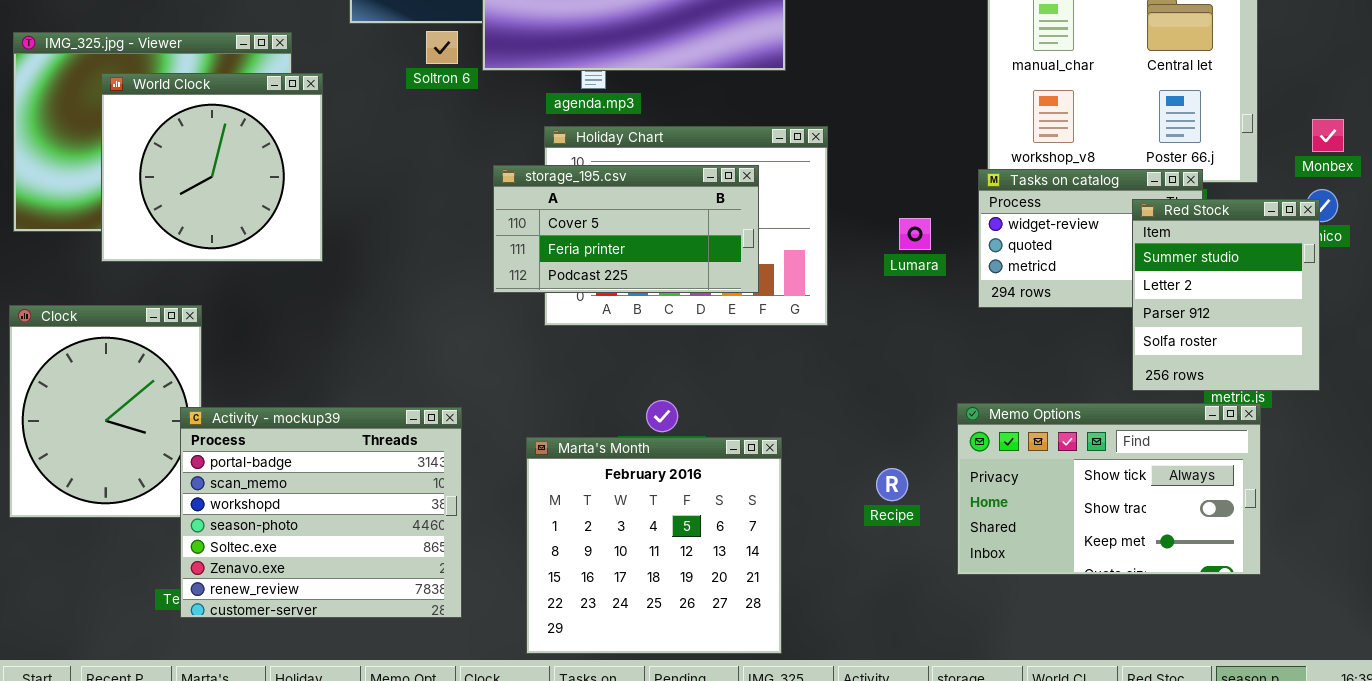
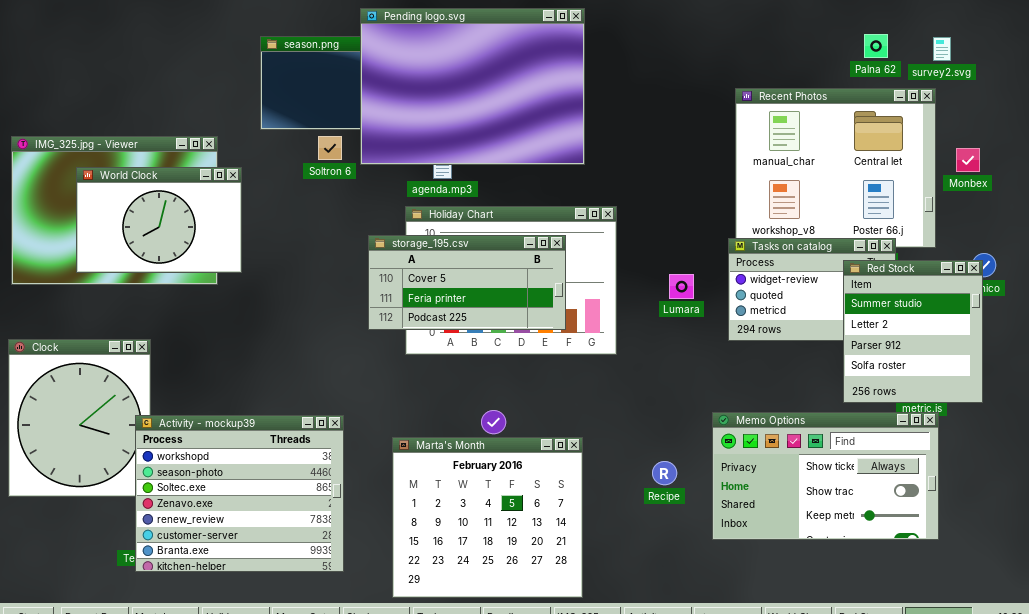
World Clock: [101,73,323,262] -> [76,167,242,273], resized
Monbex: [1312,119,1344,152] -> [956,148,980,172], moved
Activity - mockup39: [180,407,462,618] -> [135,415,344,572], scrolled down 2 rows

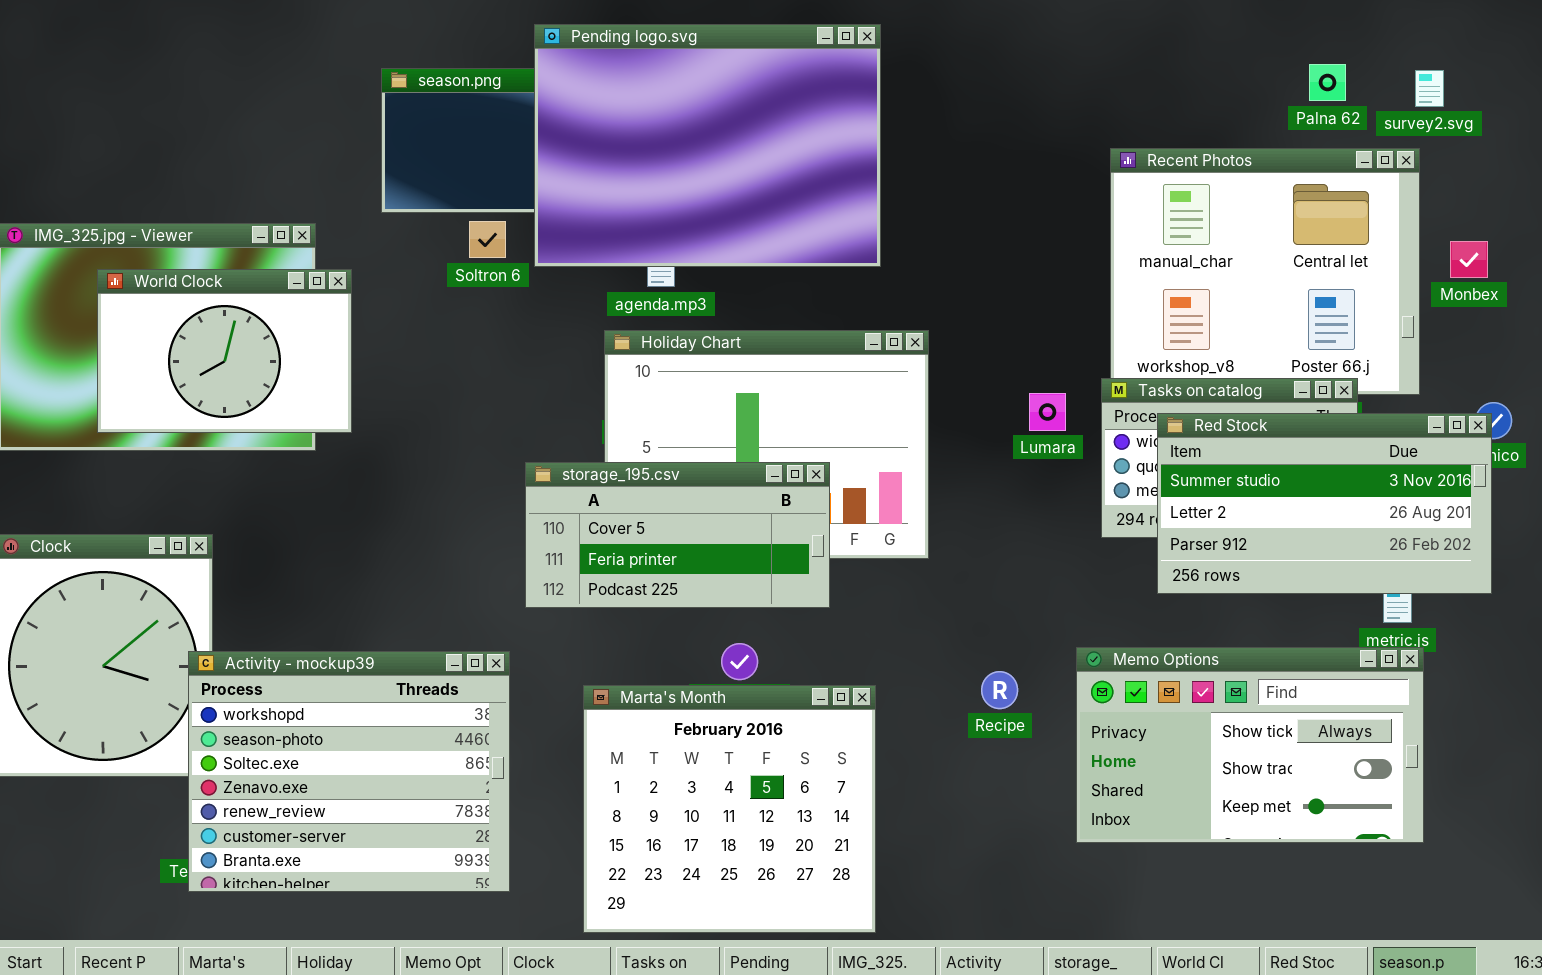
storage_195.csv: [368,235,566,330] -> [525,462,830,608], moved
Red Stock: [843,260,983,403] -> [1157,413,1492,594], resized
Lumara: [669,274,694,299] -> [1029,393,1066,431], moved
Recipe: [652,461,677,485] -> [981,671,1018,709], moved

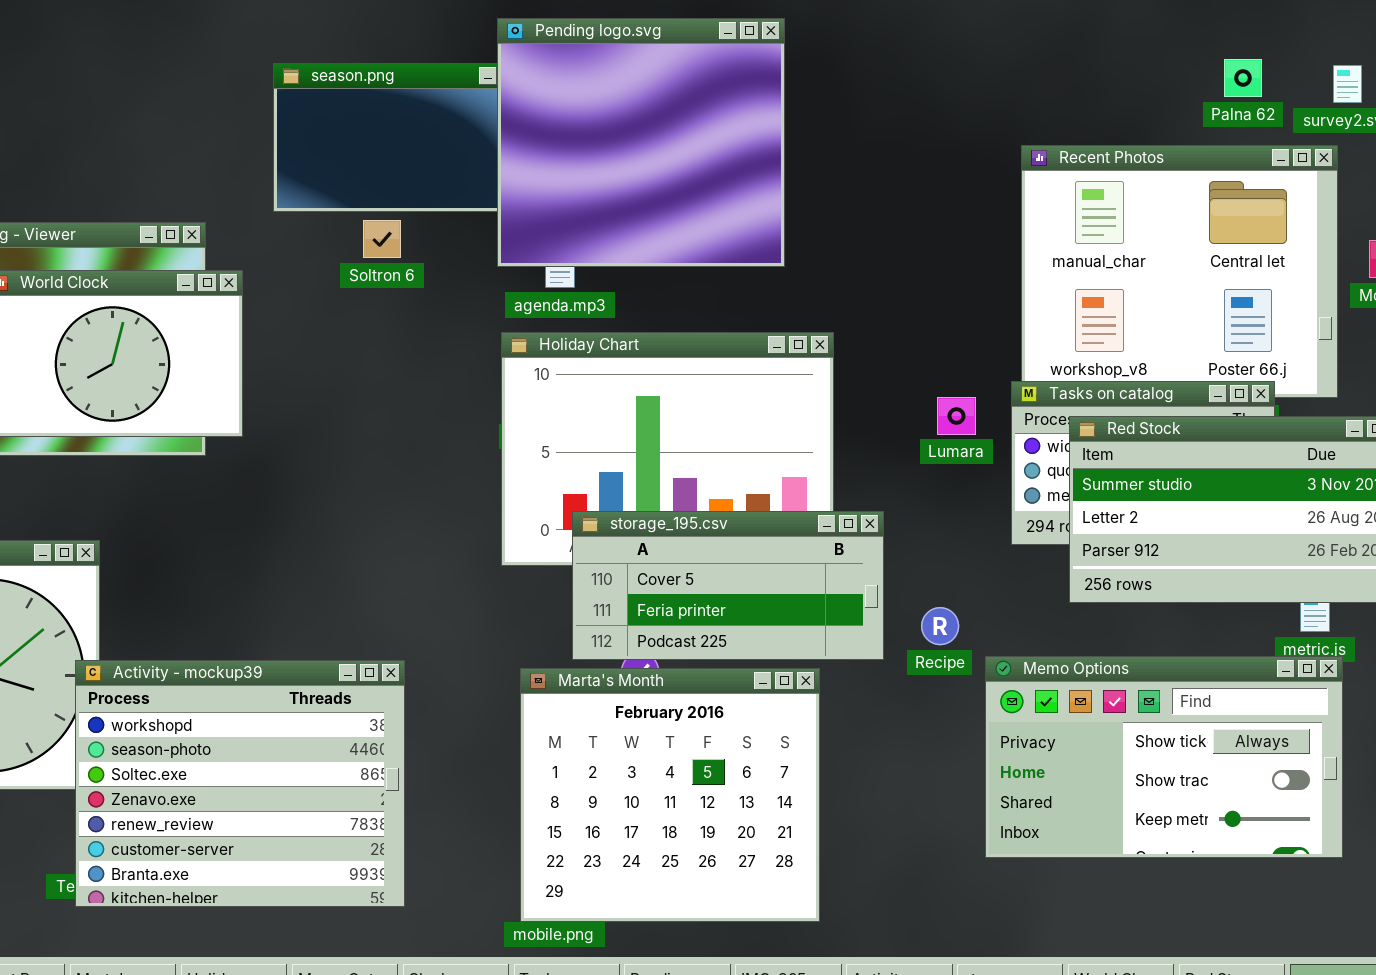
Pending logo.svg: [534,24,881,267] -> [497,18,785,267], resized
storage_195.csv: [525,462,830,608] -> [572,511,884,660], moved
Recipe: [981,671,1018,709] -> [921,607,959,645], moved
Marta's Month: [583,685,876,933] -> [520,668,820,922], moved

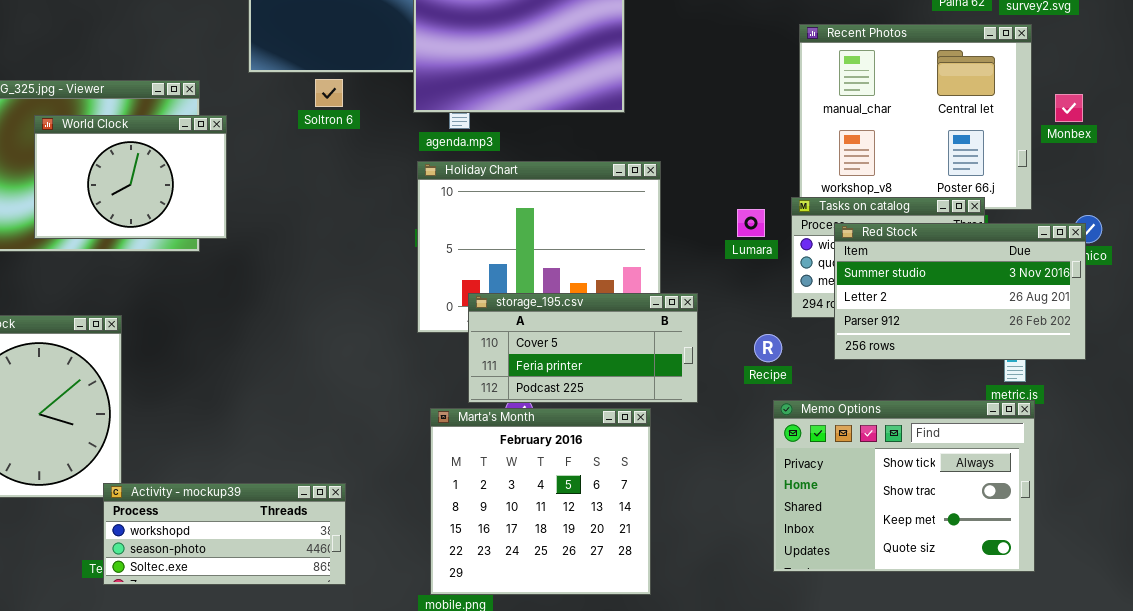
Recipe: [921,607,959,645] -> [754,334,782,362], moved
Memo Options: [985,656,1343,858] -> [773,400,1035,572], resized
Activity - mockup39: [75,660,405,907] -> [103,483,346,585], resized

